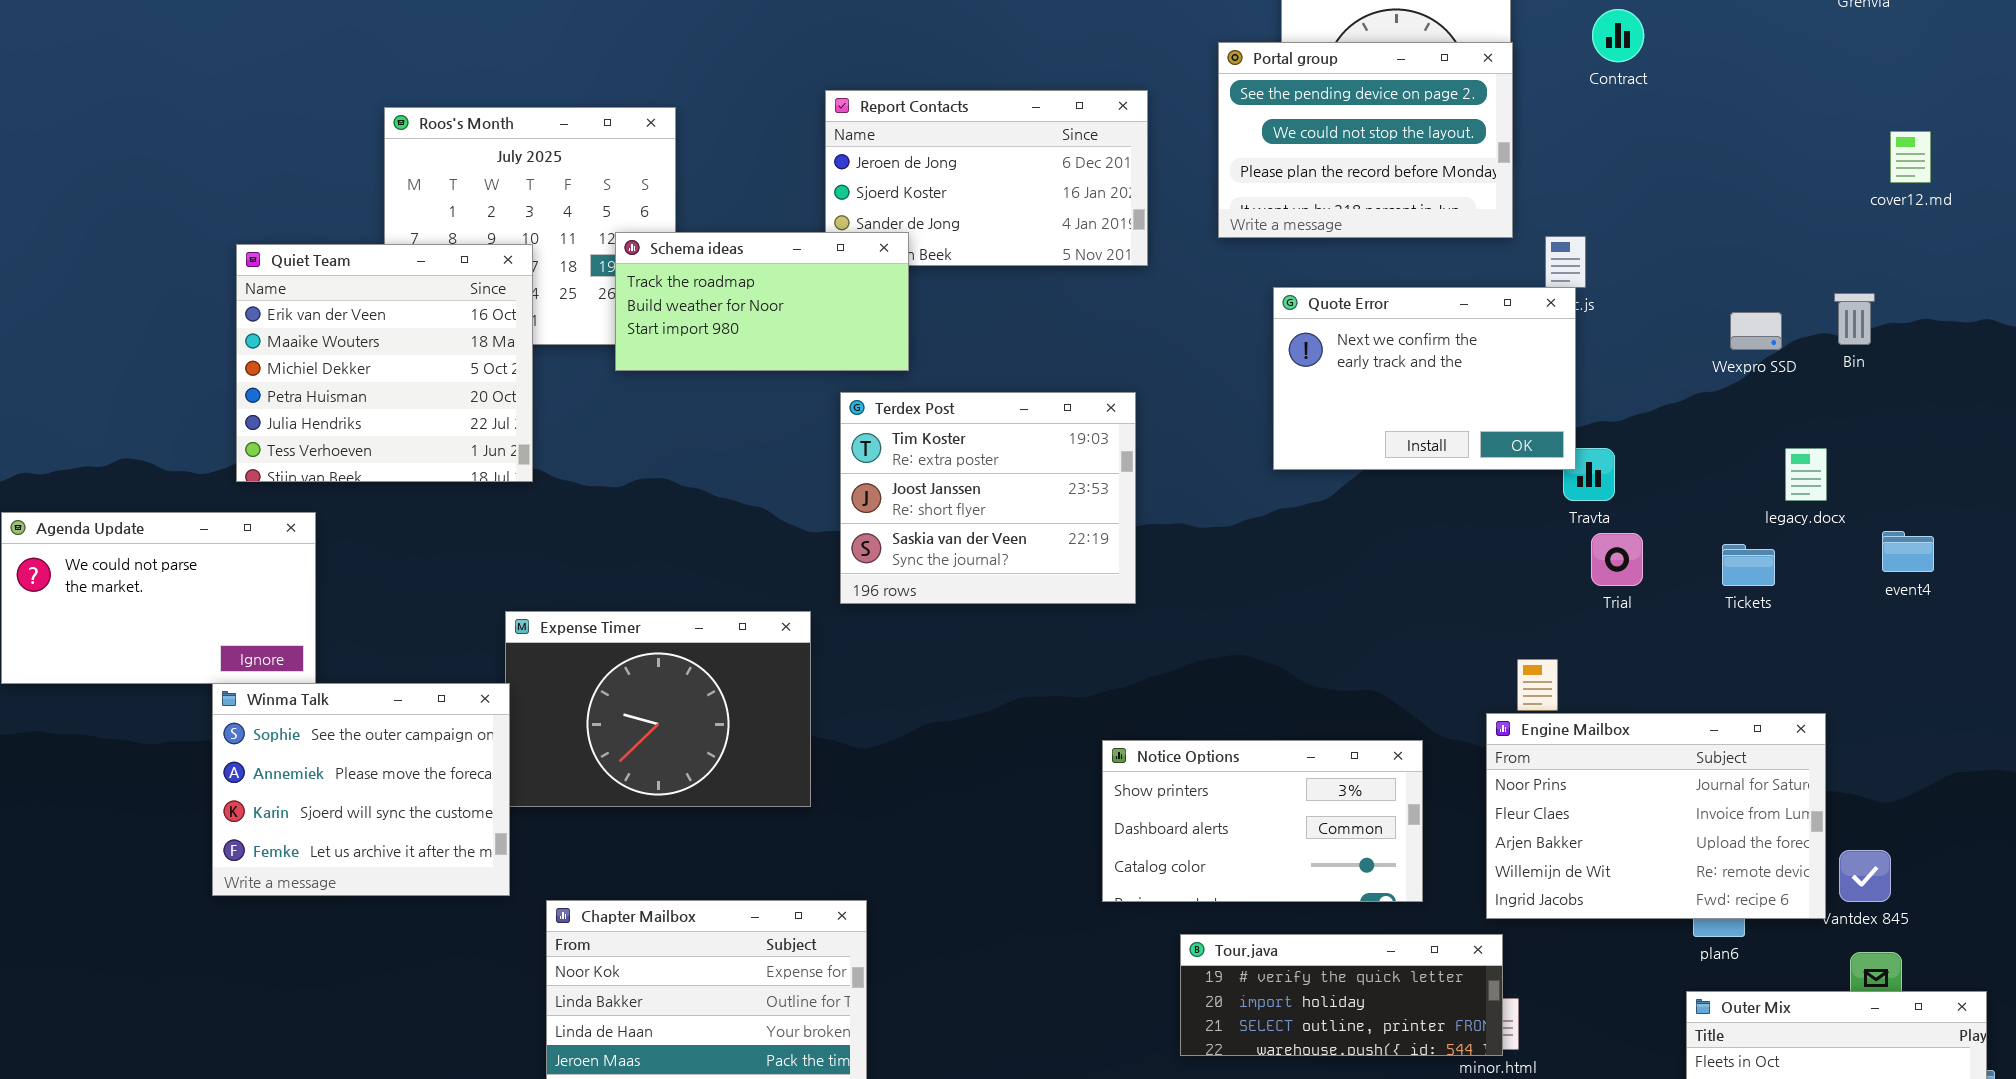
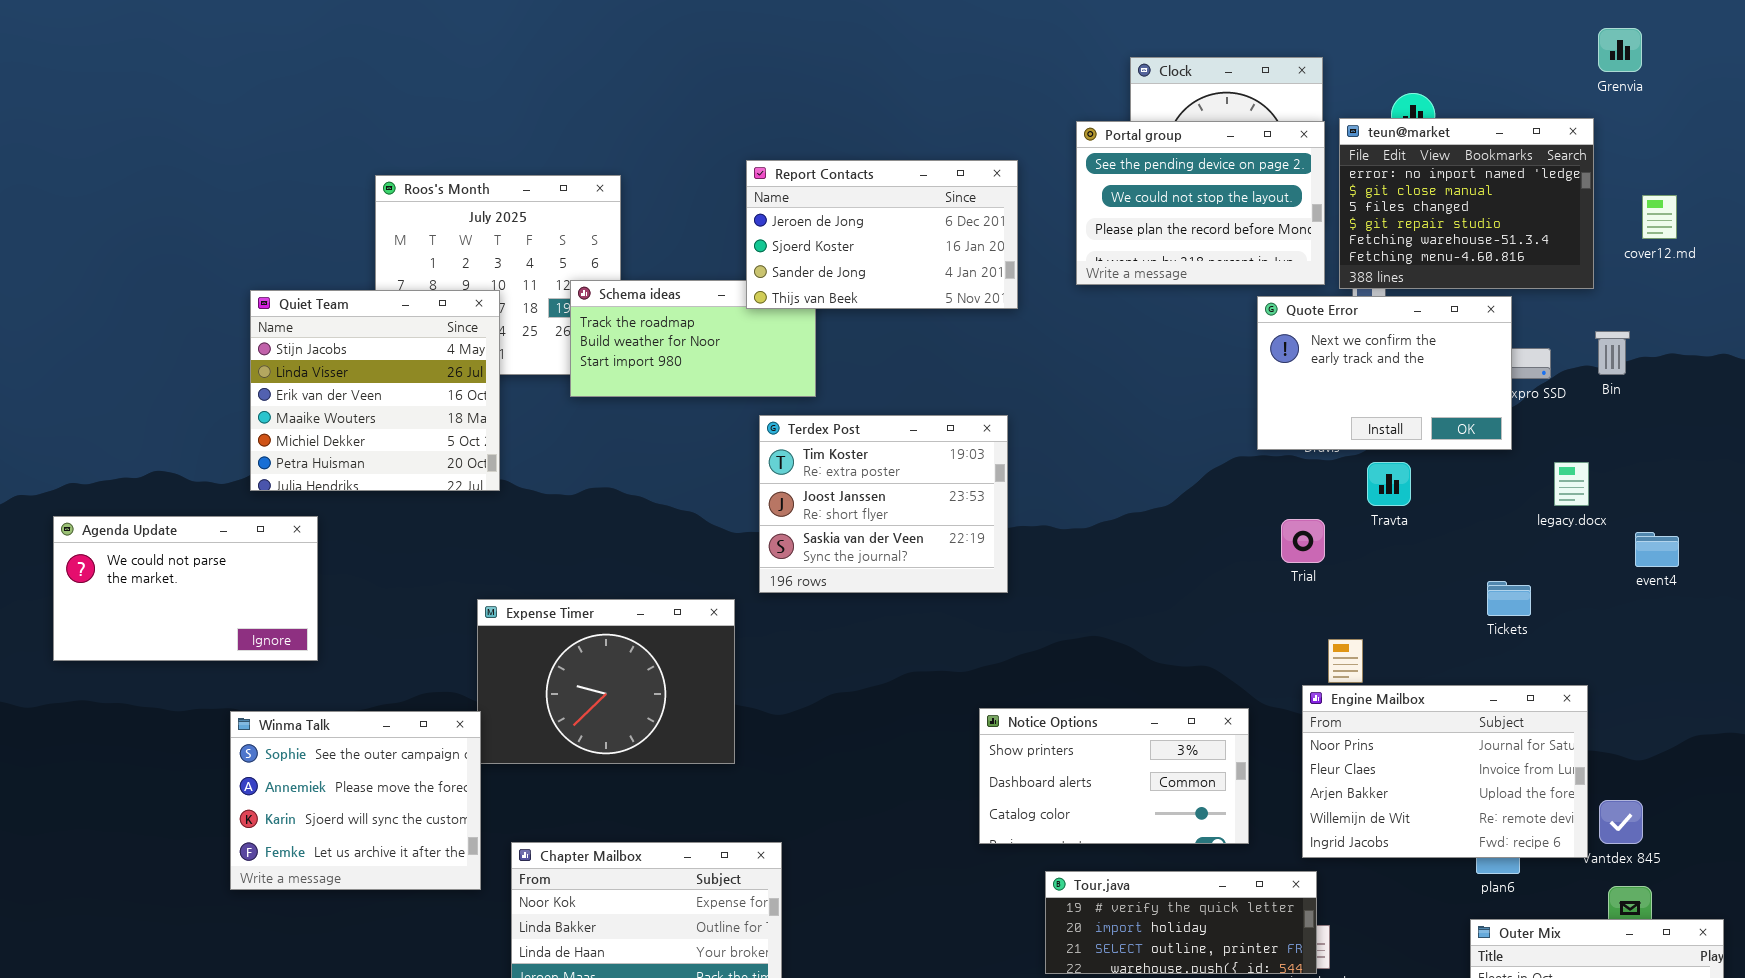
teun@market: none -> [1339,118,1594,289], opened
Report Contacts: [825,90,1148,266] -> [746,160,1018,309], raised
Quiet Team: [236,244,533,482] -> [250,290,500,491], scrolled up 2 rows
Quote Error: [1273,287,1576,470] -> [1257,296,1512,450], moved
Trial: [1591,533,1643,586] -> [1281,519,1325,563], moved
Tickets: [1722,544,1775,586] -> [1487,581,1531,616], moved
Winma Talk: [212,683,510,896] -> [230,711,481,890], moved

